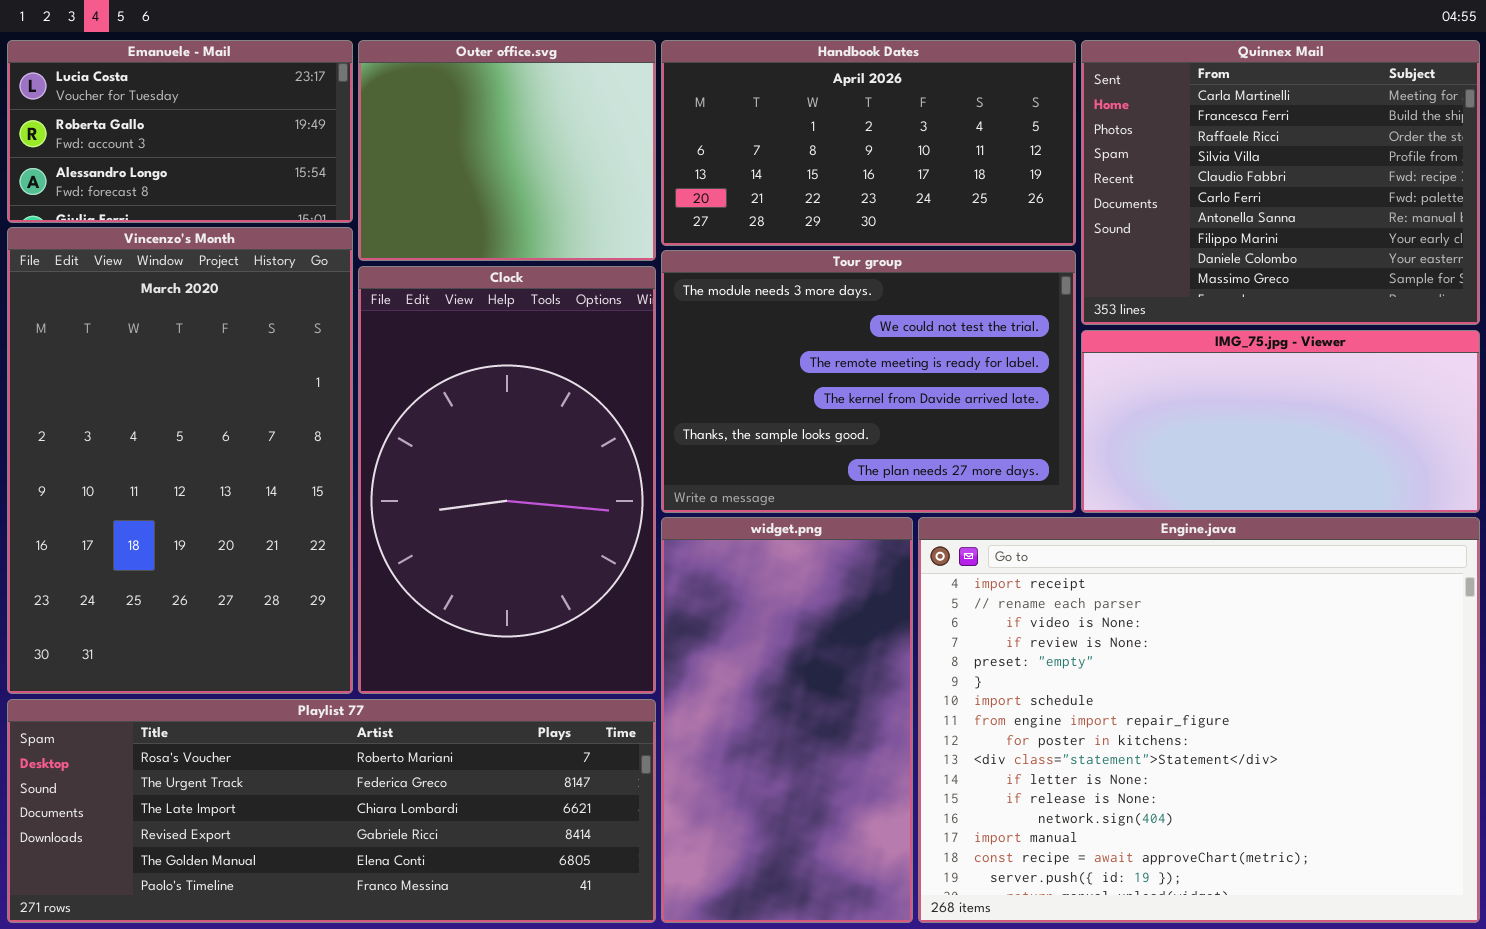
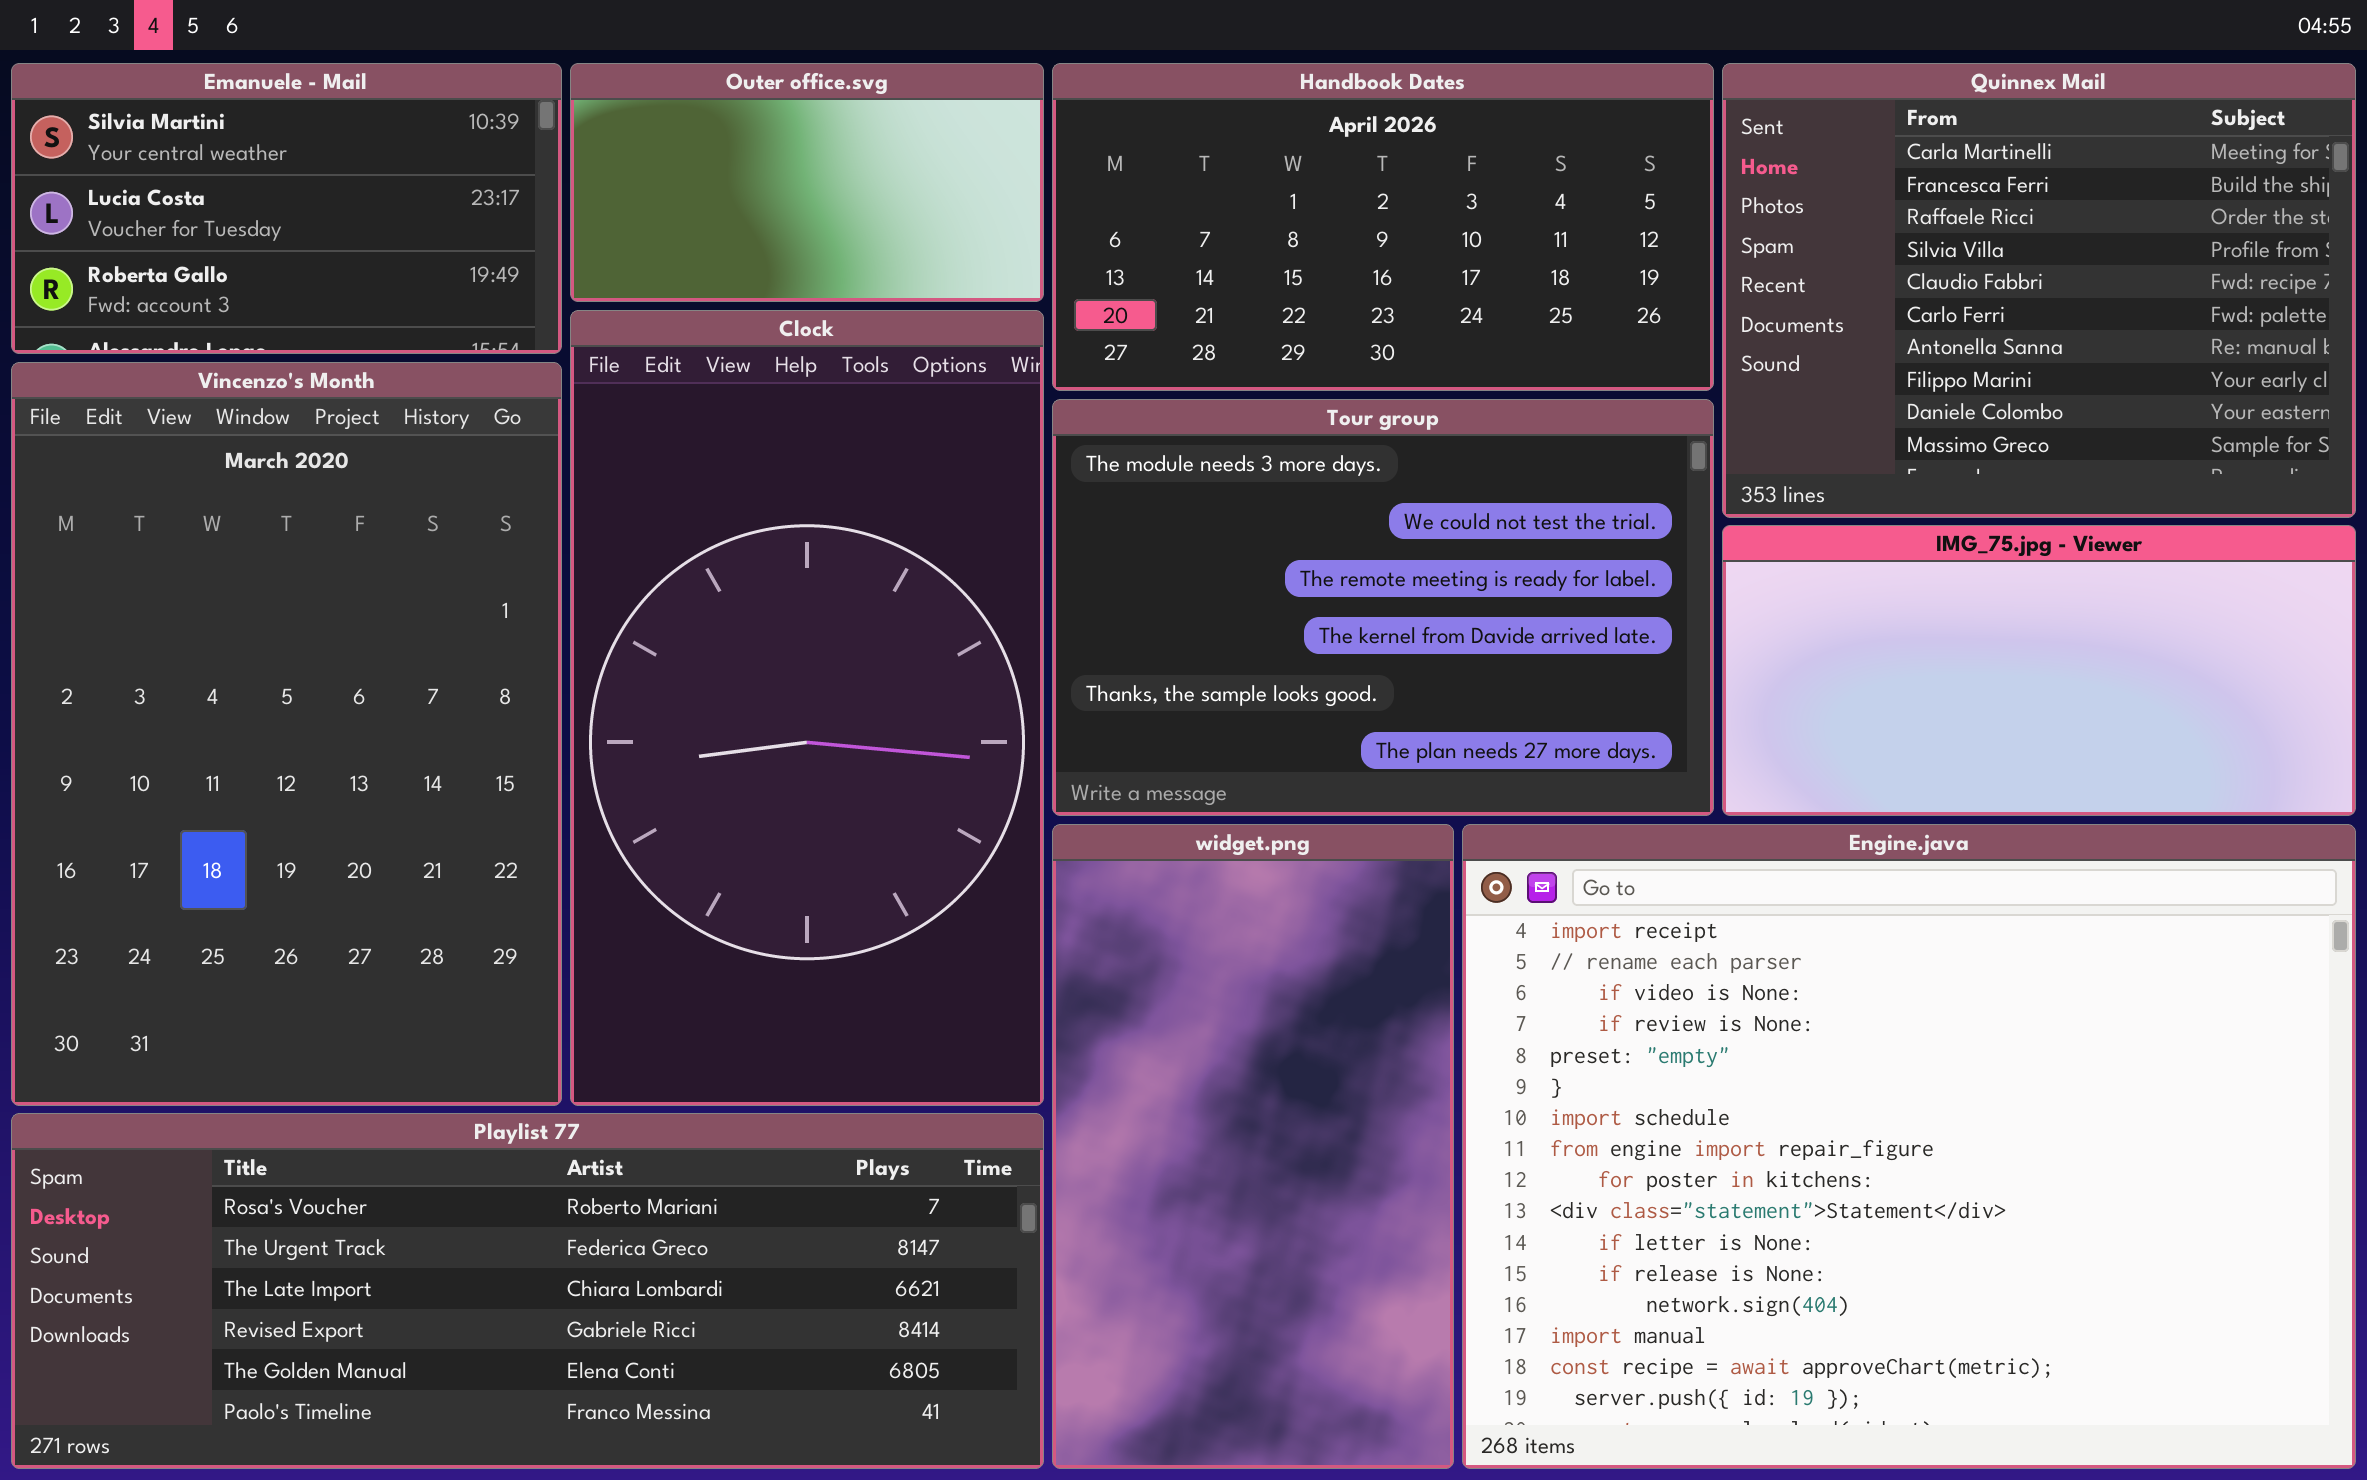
Emanuele - Mail: [7,40,353,223] -> [11,63,562,354], scrolled up 1 row
Outer office.svg: [358,40,656,261] -> [570,63,1044,302], resized
Clock: [358,266,656,694] -> [570,310,1044,1106], resized

